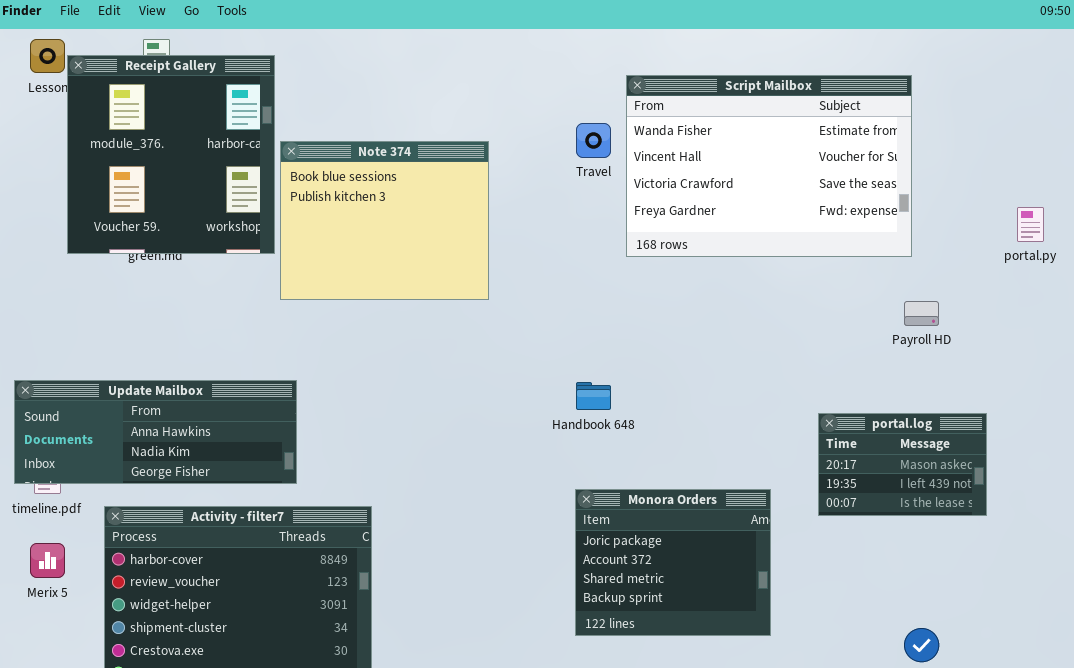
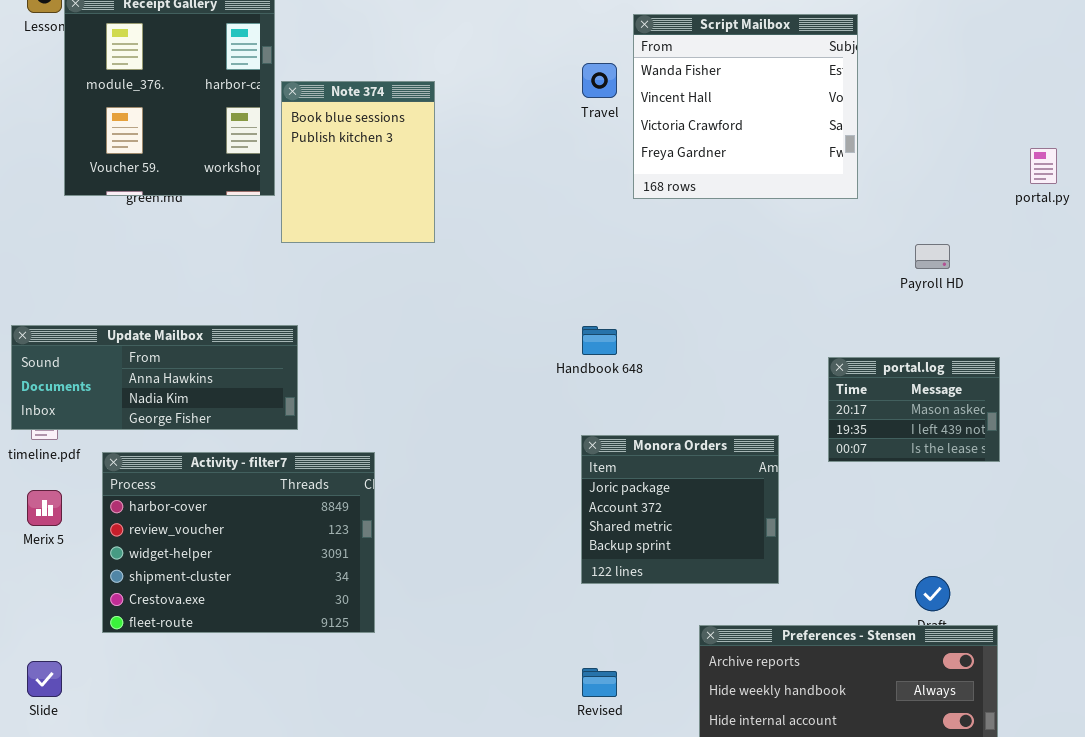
Script Mailbox: [626,75,912,257] -> [633,14,858,199], resized
Note 374: [280,141,489,300] -> [281,81,435,243], resized

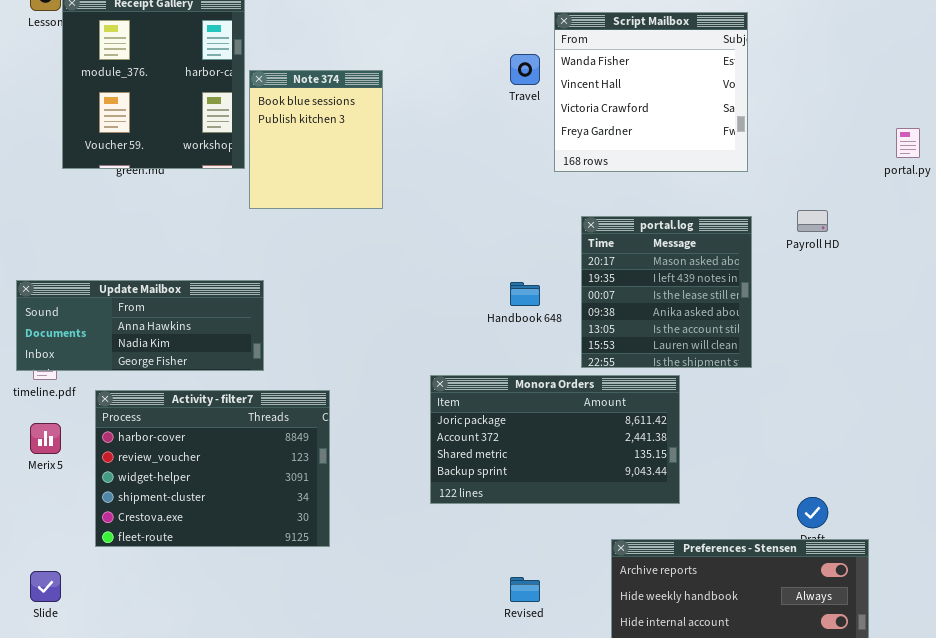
portal.log: [828,357,1000,462] -> [581,216,752,368], moved, resized
Monora Orders: [581,435,779,584] -> [430,375,680,504], resized

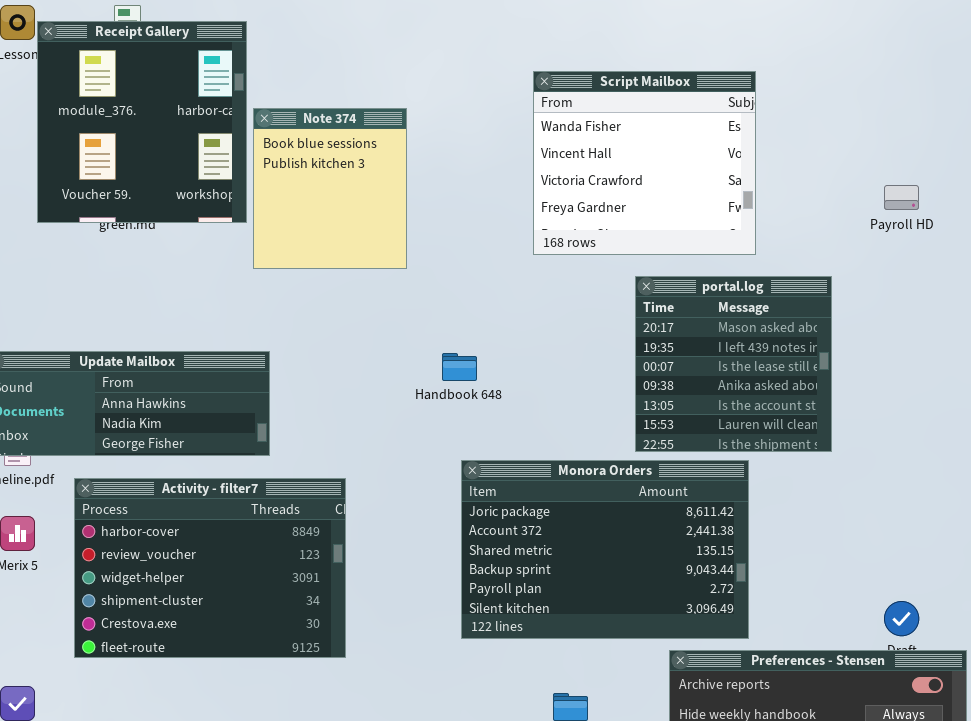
Script Mailbox: [554,12,748,172] -> [533,71,756,255], moved
Payroll HD: [797,210,828,232] -> [884,185,919,210], moved
Handbook 648: [510,282,540,306] -> [442,353,477,381], moved
Monora Orders: [430,375,680,504] -> [461,460,749,639], resized

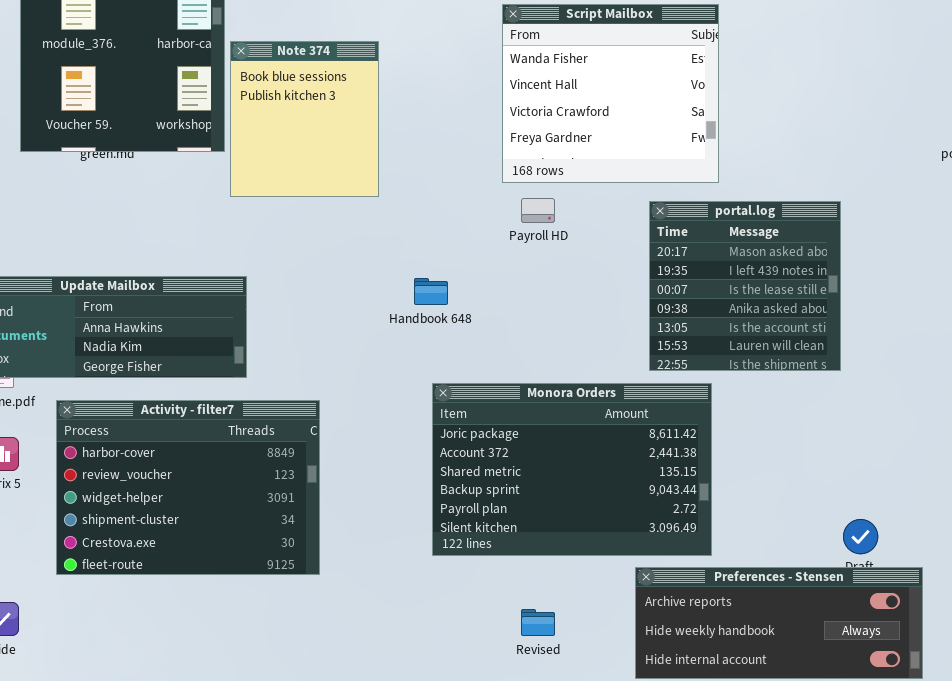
Payroll HD: [884,185,919,210] -> [521,198,555,223], moved
portal.log: [635,276,832,452] -> [649,201,841,371], moved

